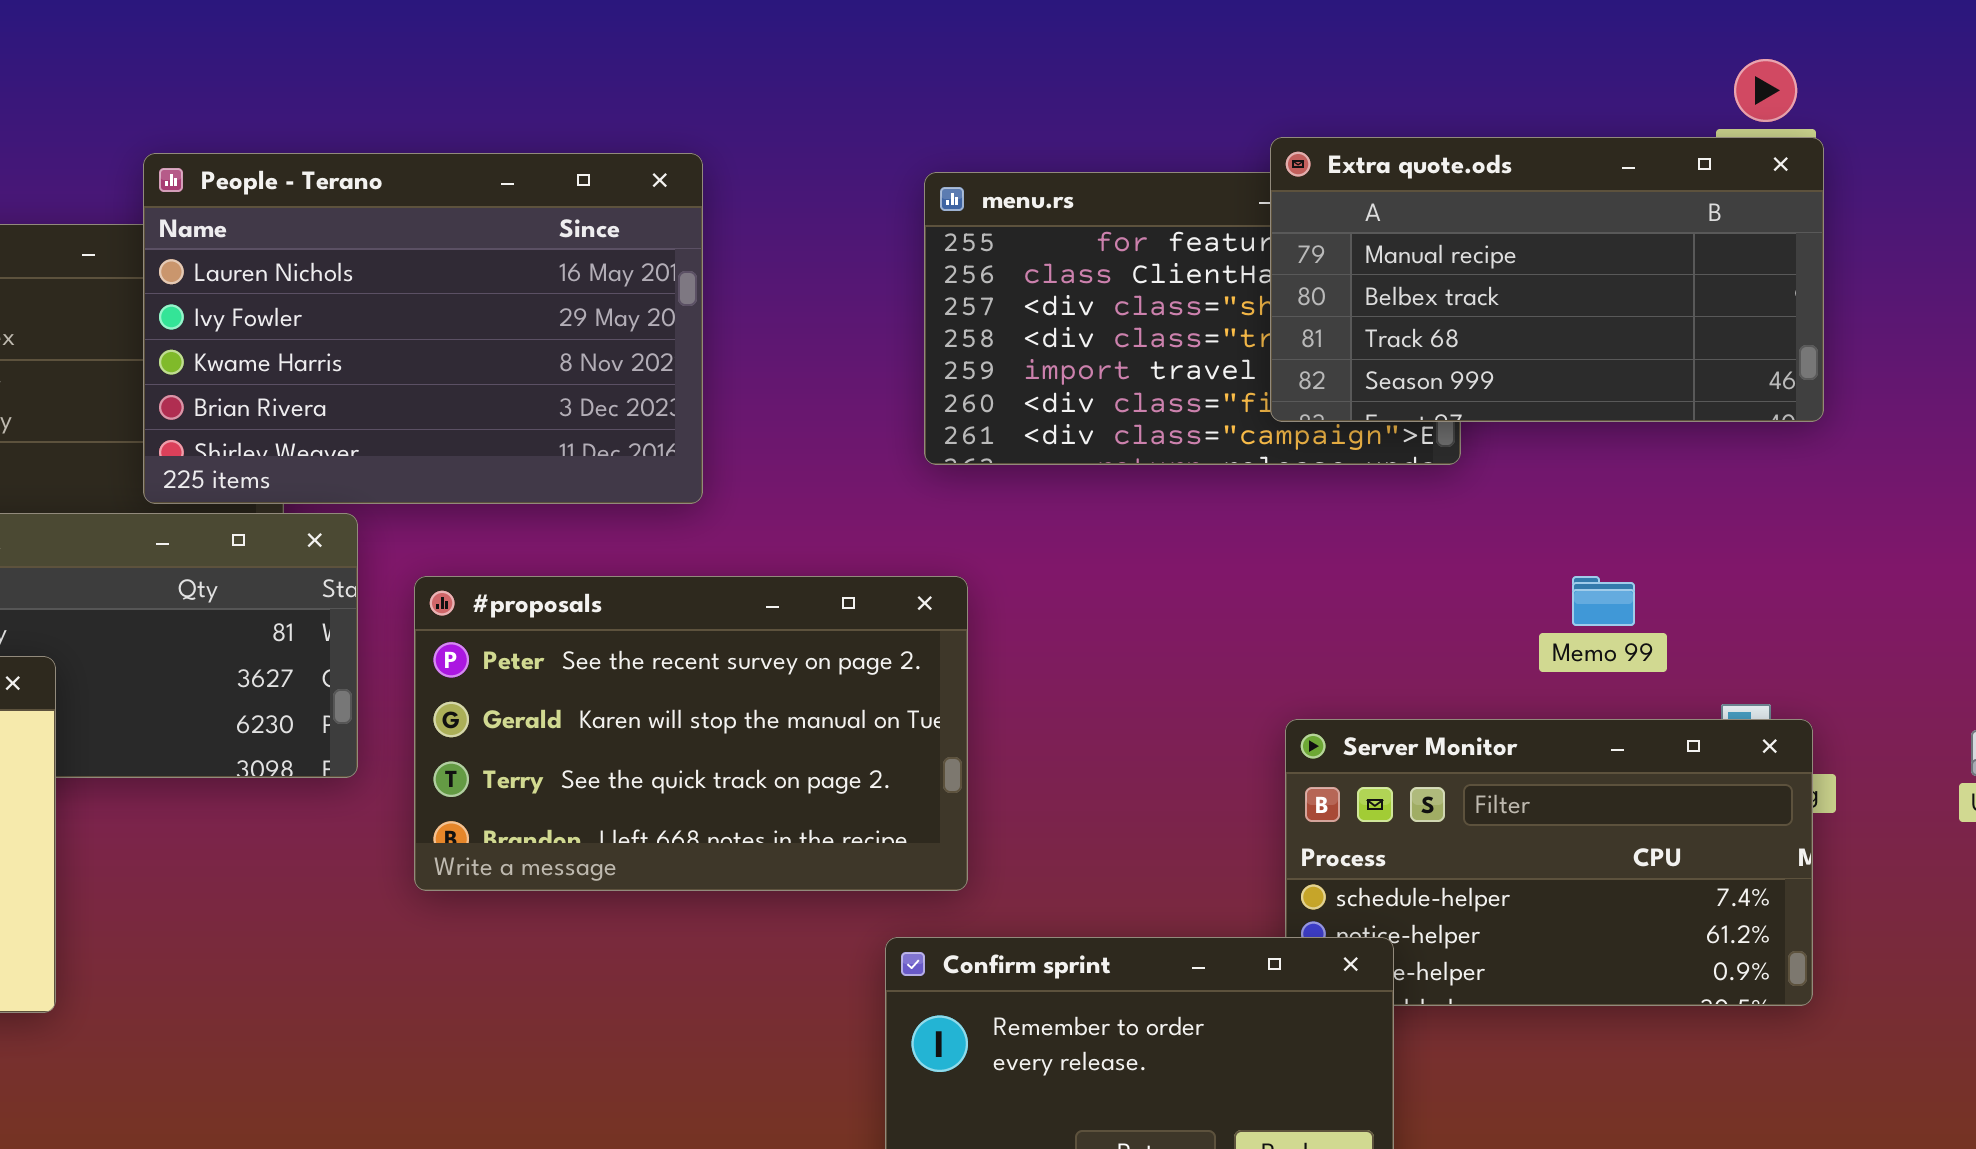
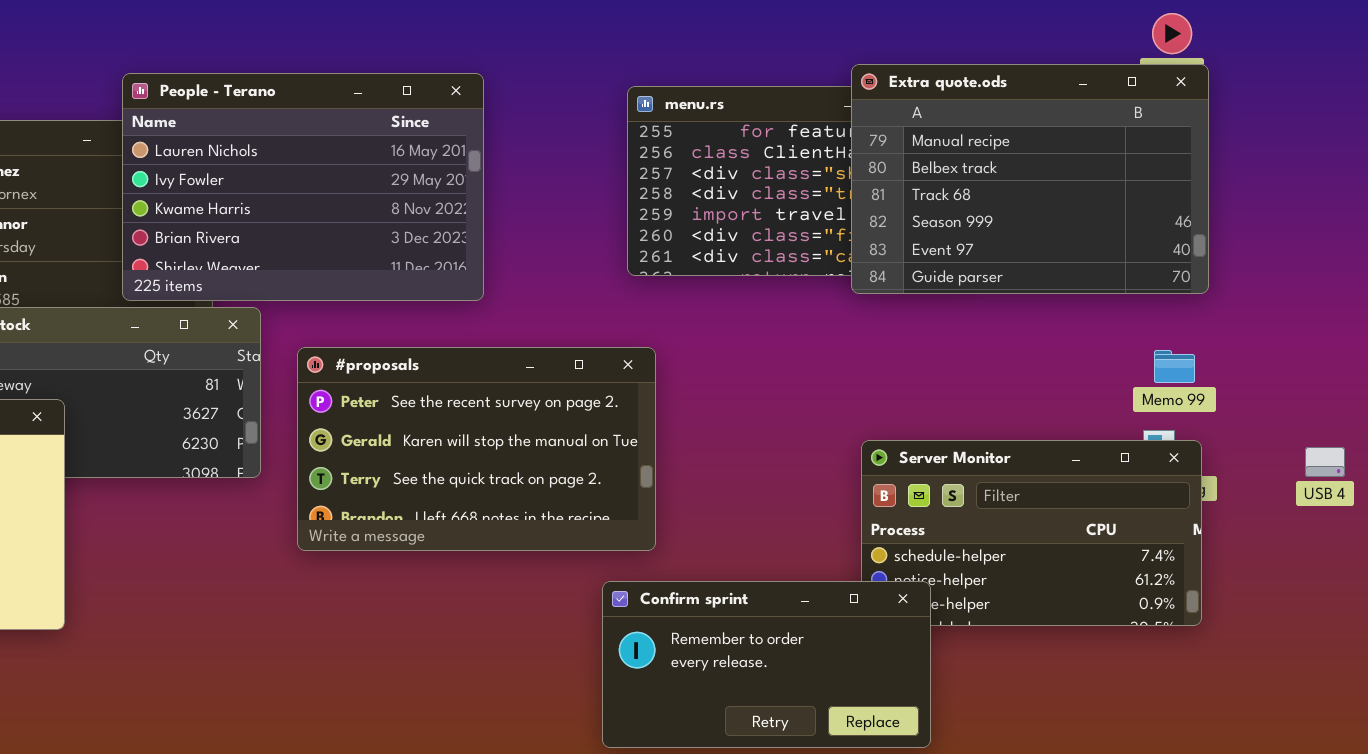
Extra quote.ods: [1270,137,1824,422] -> [851,64,1209,294], resized
Memo 99: [1572,576,1635,626] -> [1154,350,1195,383], moved

